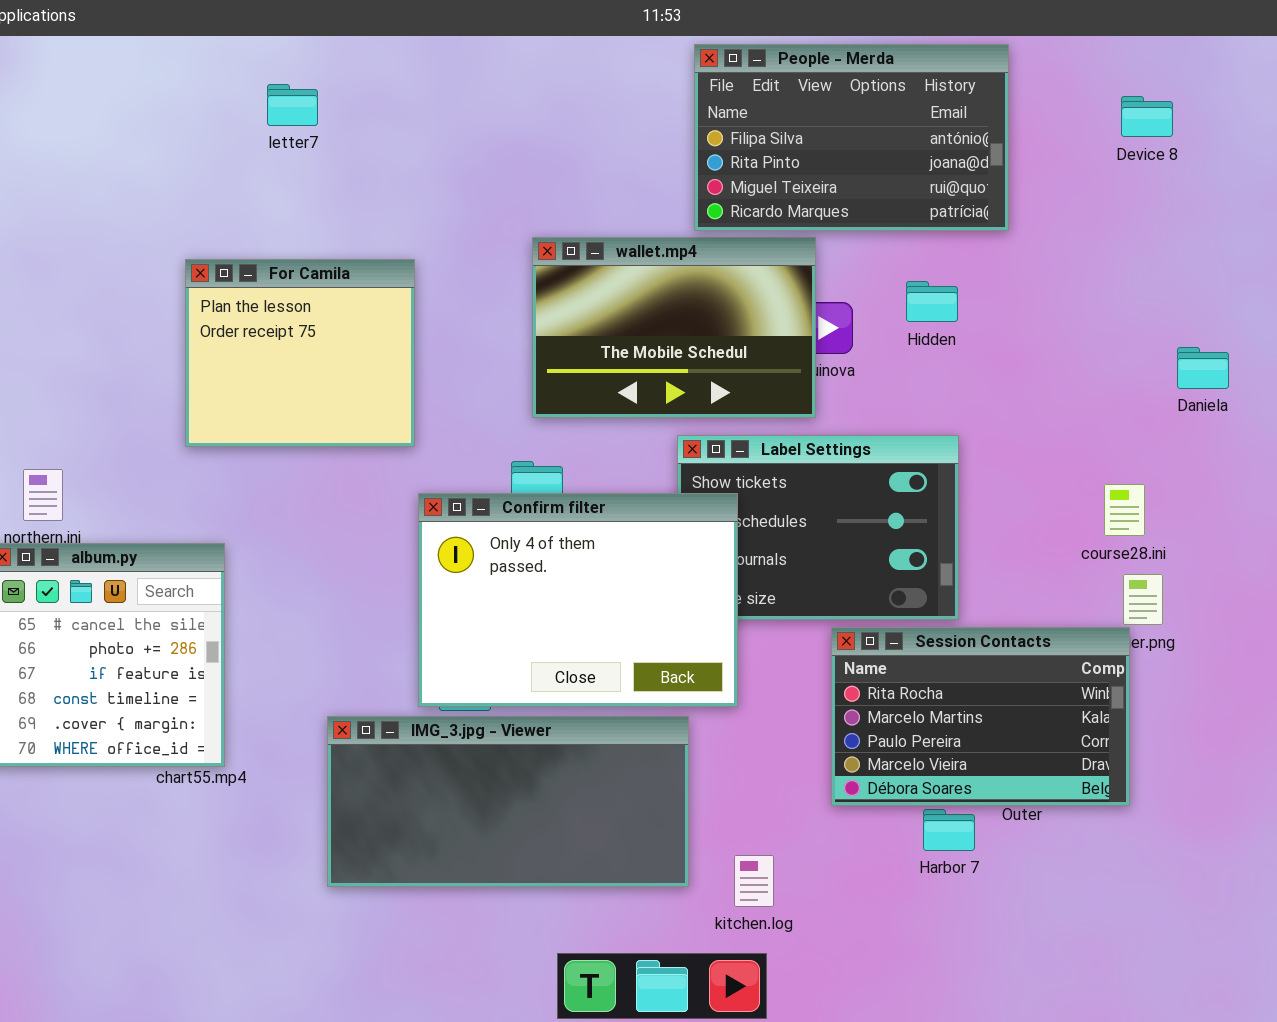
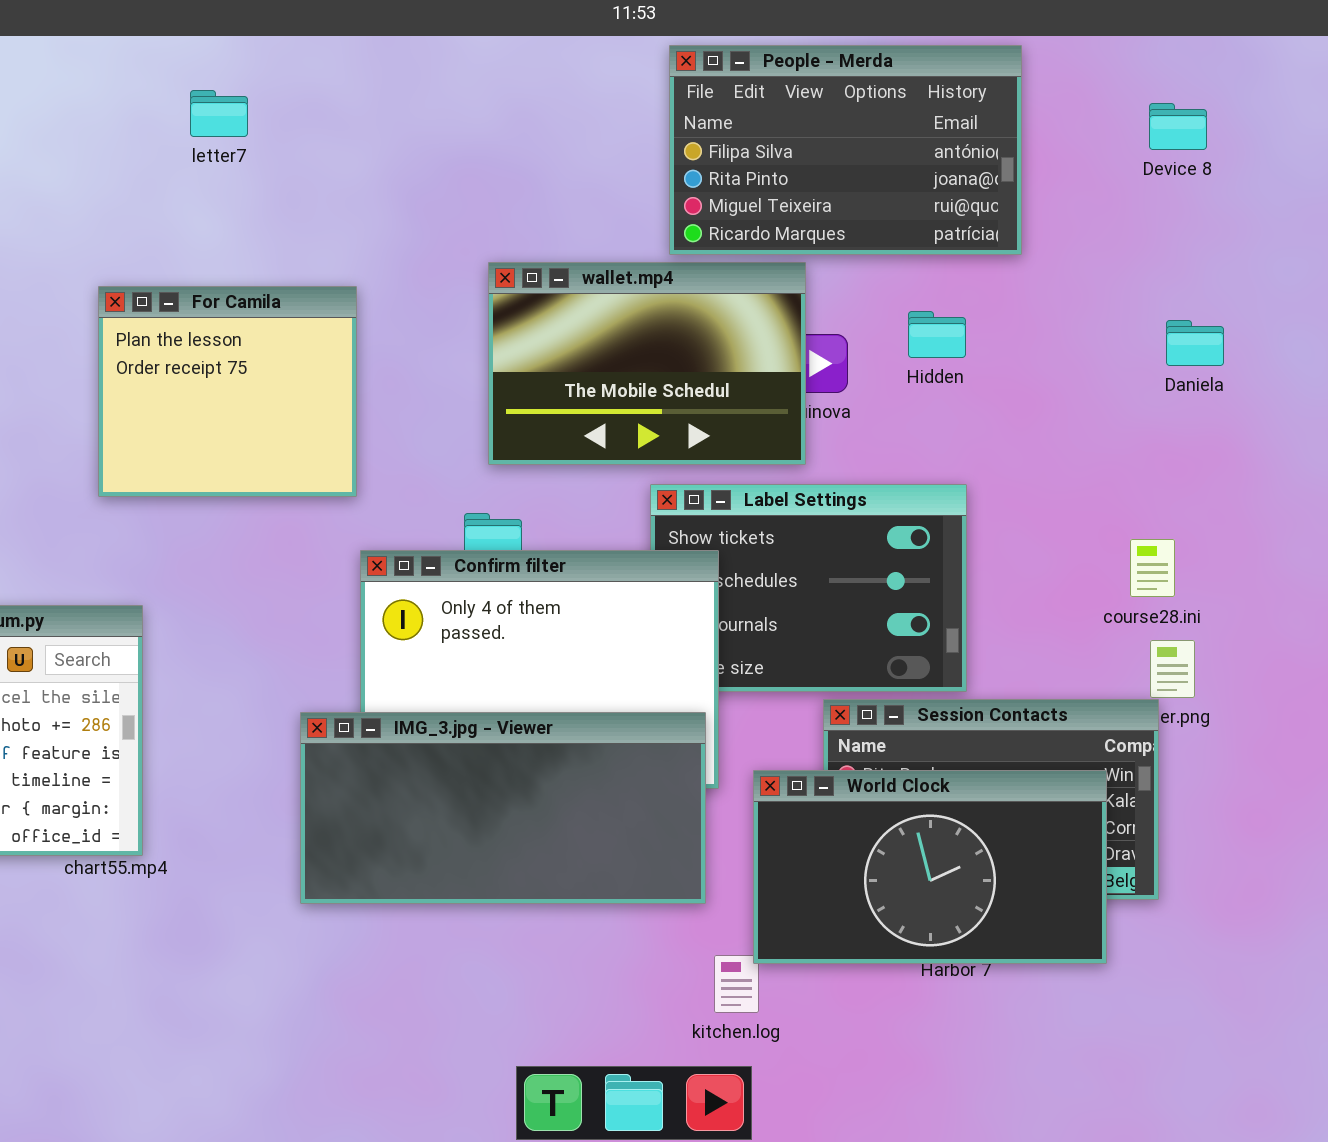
Daniela: [1177,347,1229,389] -> [1166,320,1224,366], moved
World Clock: none -> [753,770,1107,964], opened
IMG_3.jpg - Viewer: [327,716,689,887] -> [300,712,706,904], moved

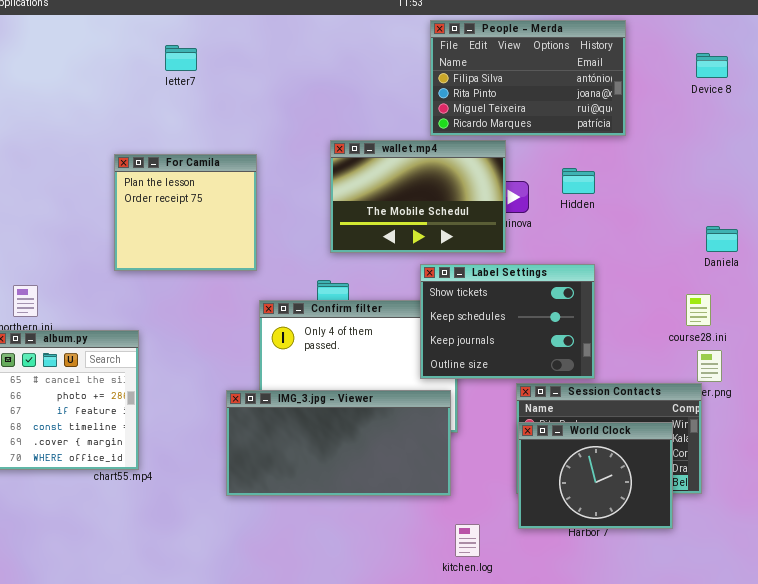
Daniela: [1166,320,1224,366] -> [706,226,738,252], moved
Label Settings: [650,484,967,692] -> [420,264,595,379], raised
World Clock: [753,770,1107,964] -> [518,422,673,529], resized

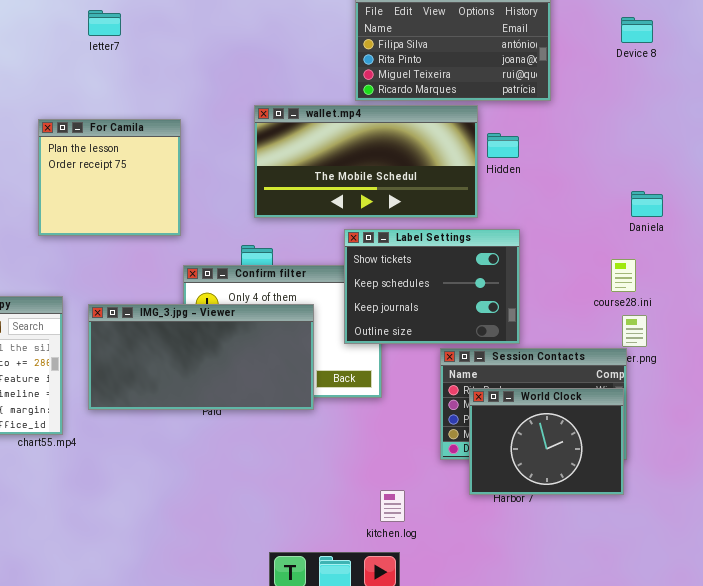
wallet.mp4: [330,140,506,253] -> [254,105,478,218], resized
IMG_3.jpg - Viewer: [226,390,451,496] -> [88,304,314,410], moved
World Clock: [518,422,673,529] -> [469,388,624,495], moved

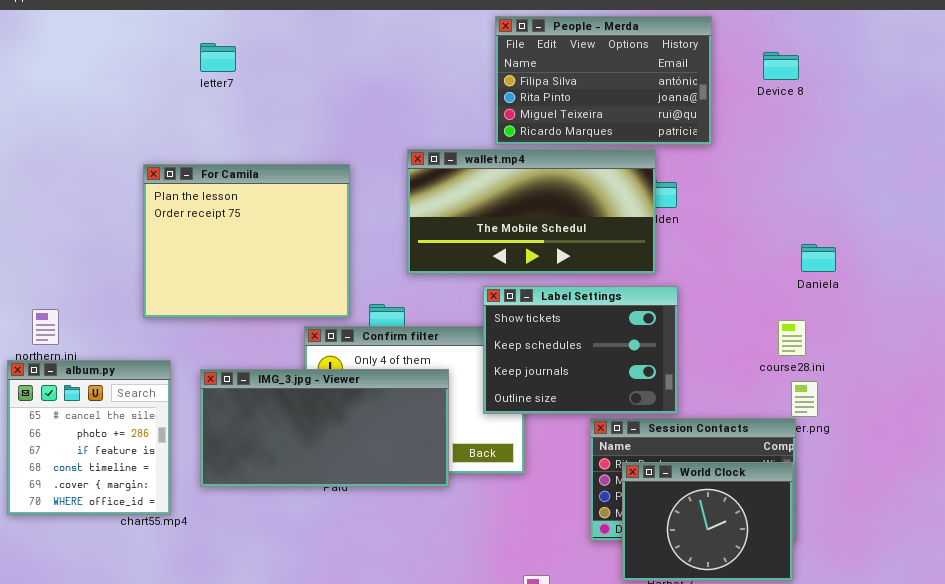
Device 8: [621,17,653,43] -> [763,52,799,80], moved
wallet.mp4: [254,105,478,218] -> [407,149,656,274], moved
For Camila: [38,119,181,236] -> [143,164,350,318], resized

